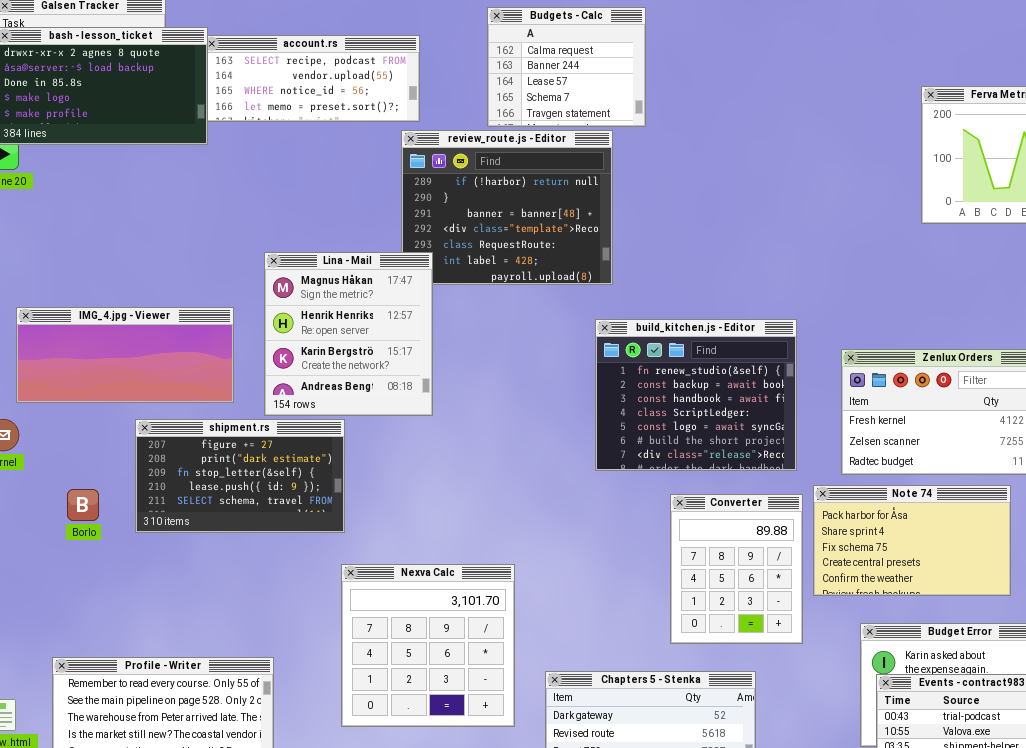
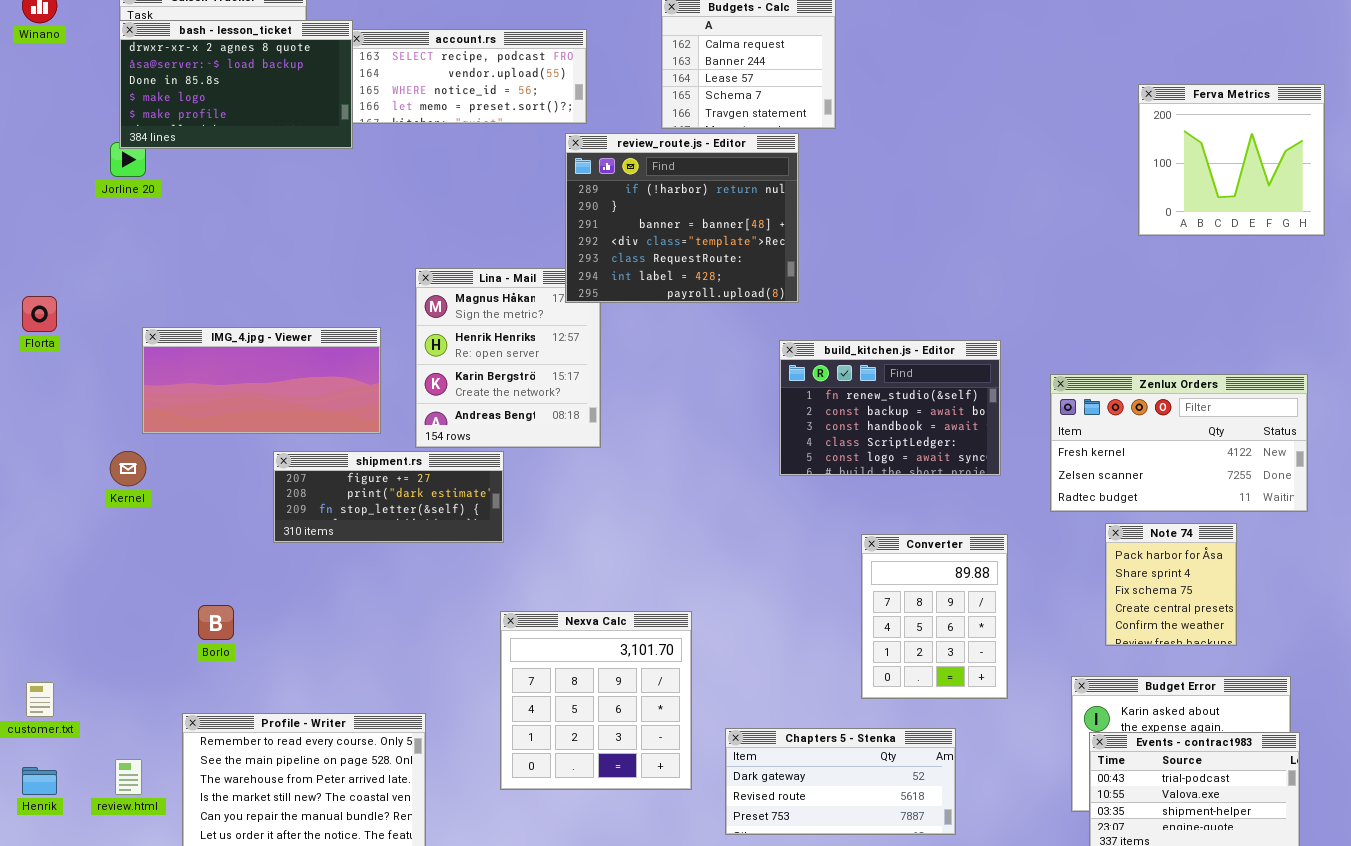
review_route.js - Editor: [401,130,613,285] -> [565,133,799,303], raised
build_kitchen.js - Editor: [595,319,797,471] -> [779,340,1001,476], resized
shipment.rs: [135,419,345,533] -> [273,451,504,543], resized
Note 74: [813,485,1011,596] -> [1105,523,1237,646], resized
Borlo: [67,489,99,521] -> [198,605,234,640], moved

